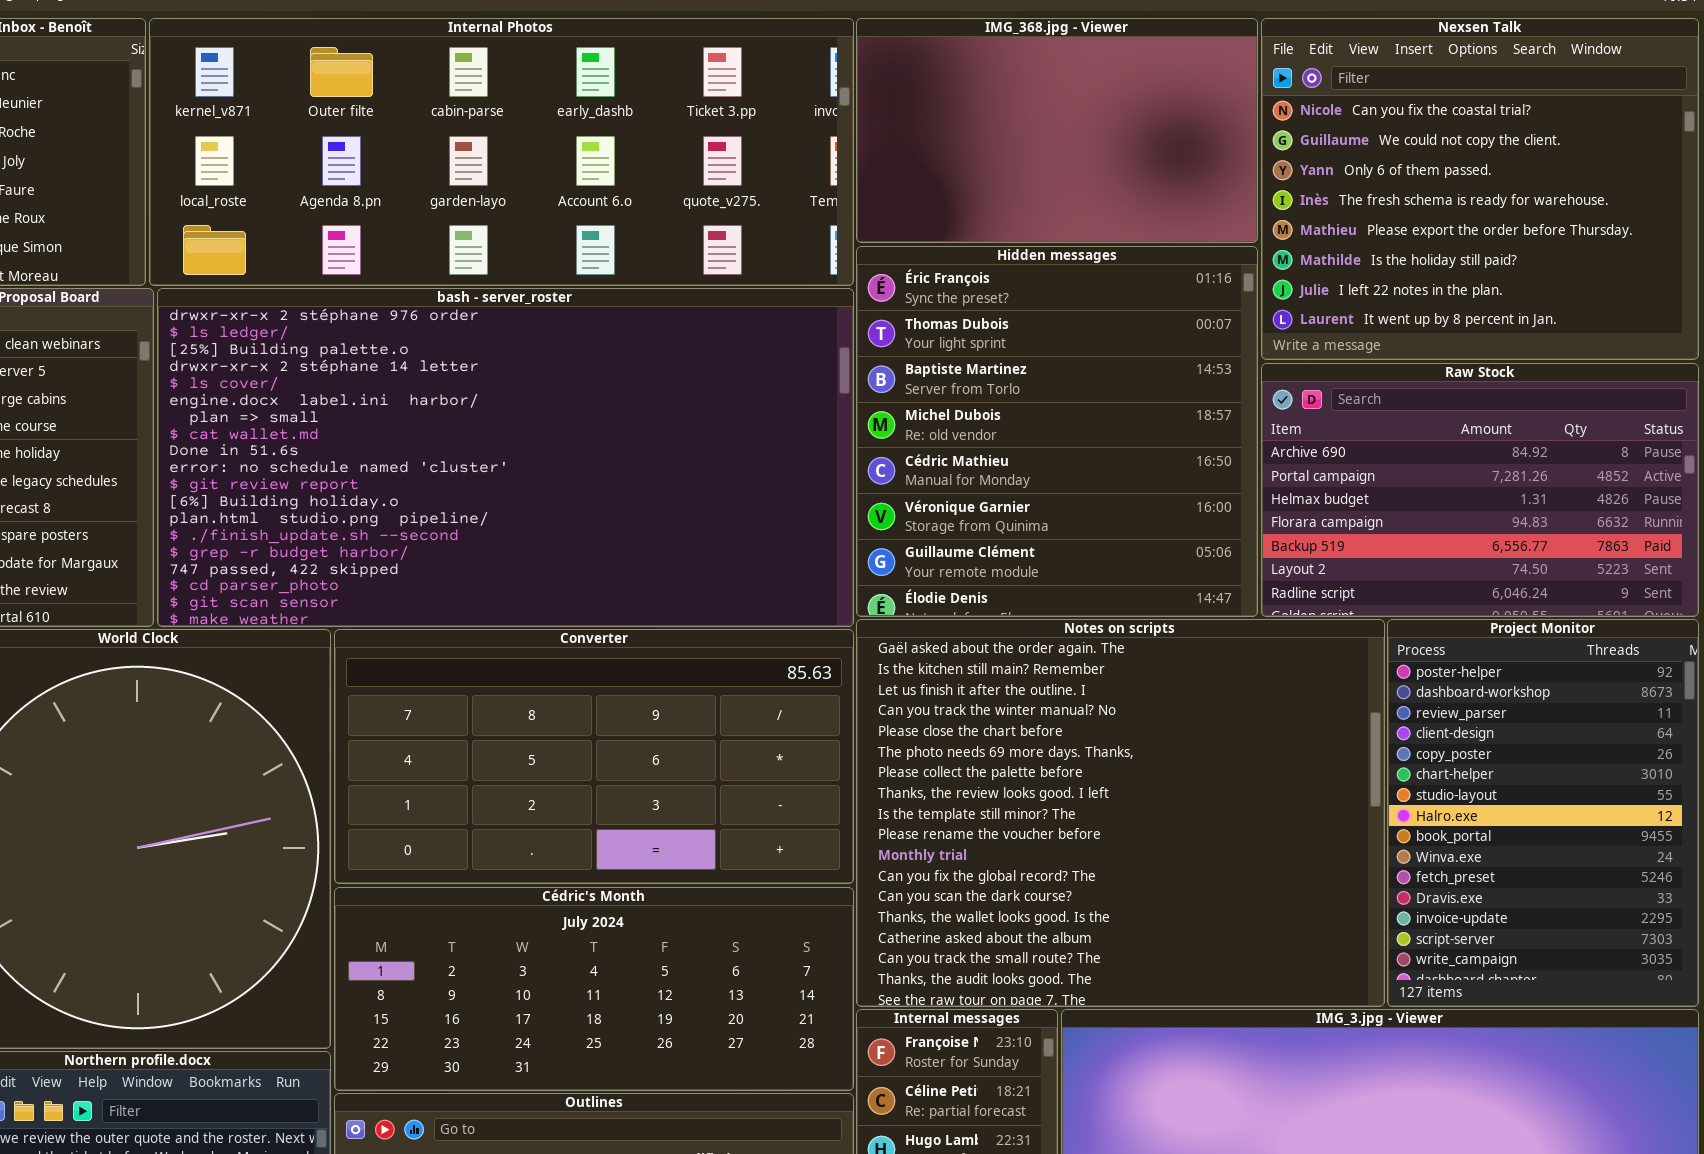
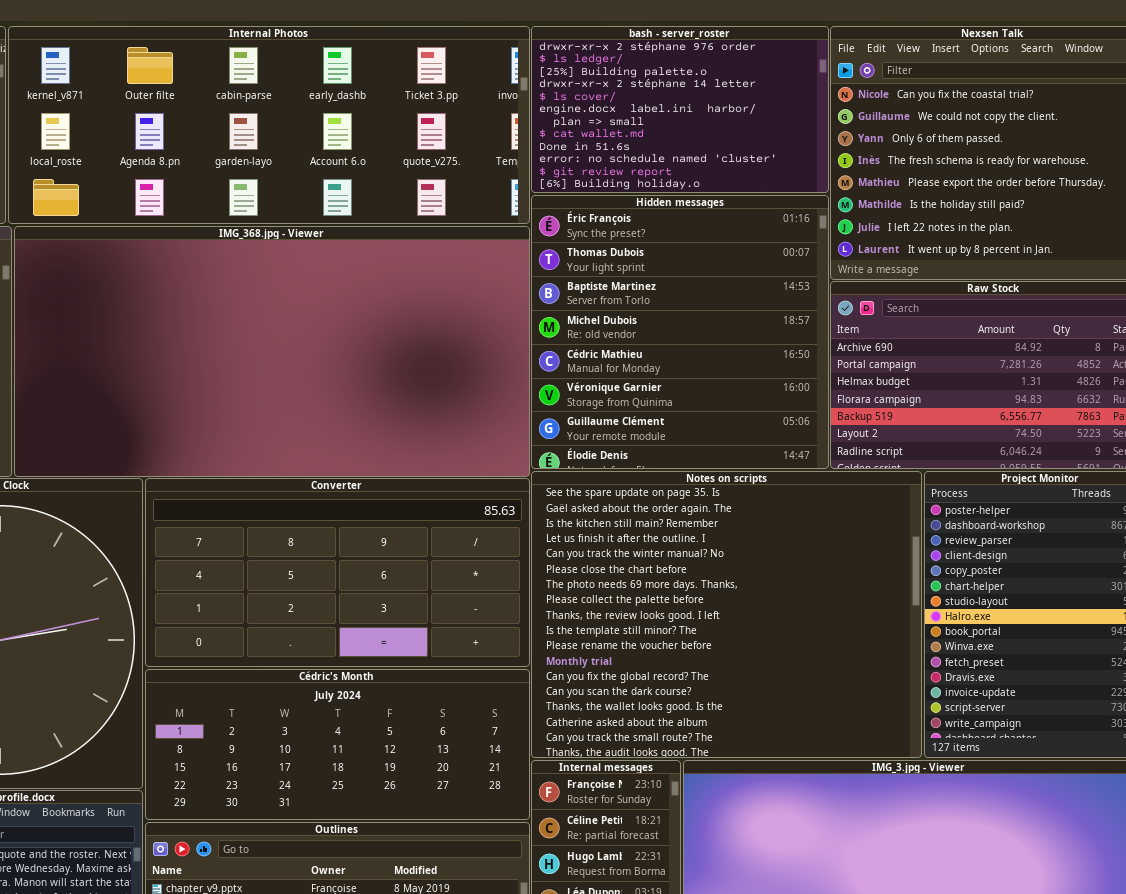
IMG_368.jpg - Viewer: [856,18,1258,243] -> [14,226,530,477], moved, resized
bash - server_roster: [157,288,854,627] -> [531,26,829,193], moved, resized
Notes on scripts: [856,619,1385,1007] -> [531,471,922,758], scrolled up 1 row

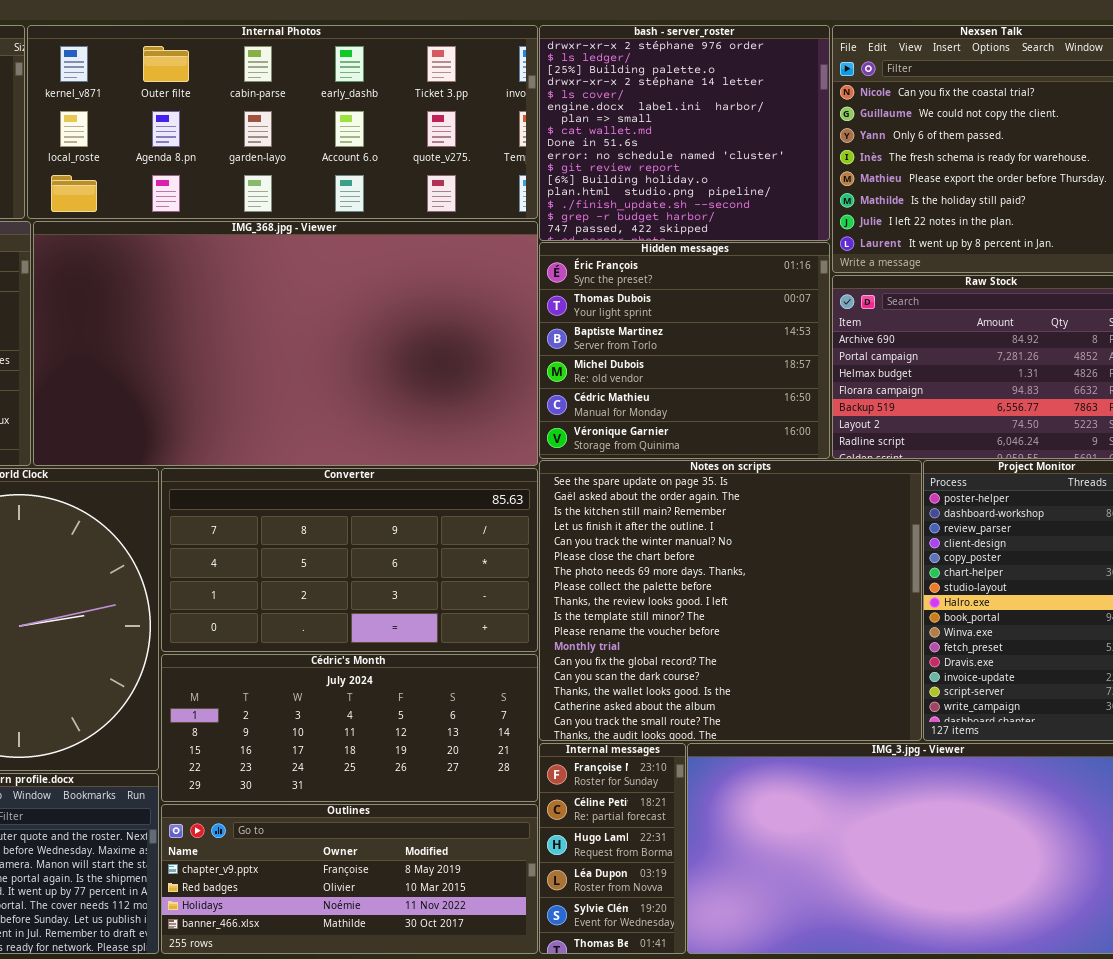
bash - server_roster: [531,26,829,193] -> [539,25,830,241], resized
Hidden messages: [531,195,829,469] -> [539,242,830,459], resized

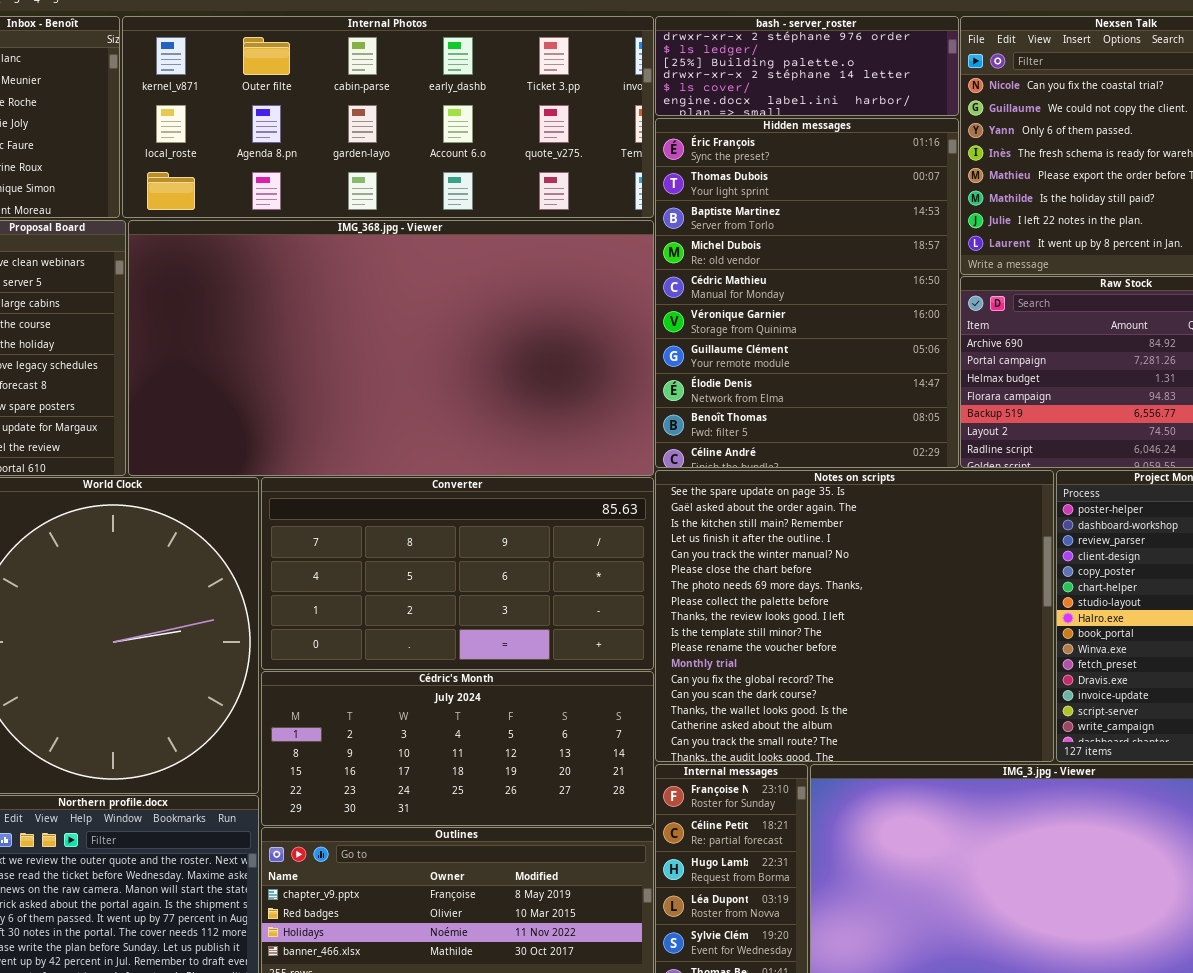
bash - server_roster: [539,25,830,241] -> [655,16,959,116], resized
Hidden messages: [539,242,830,459] -> [655,118,959,468], resized

